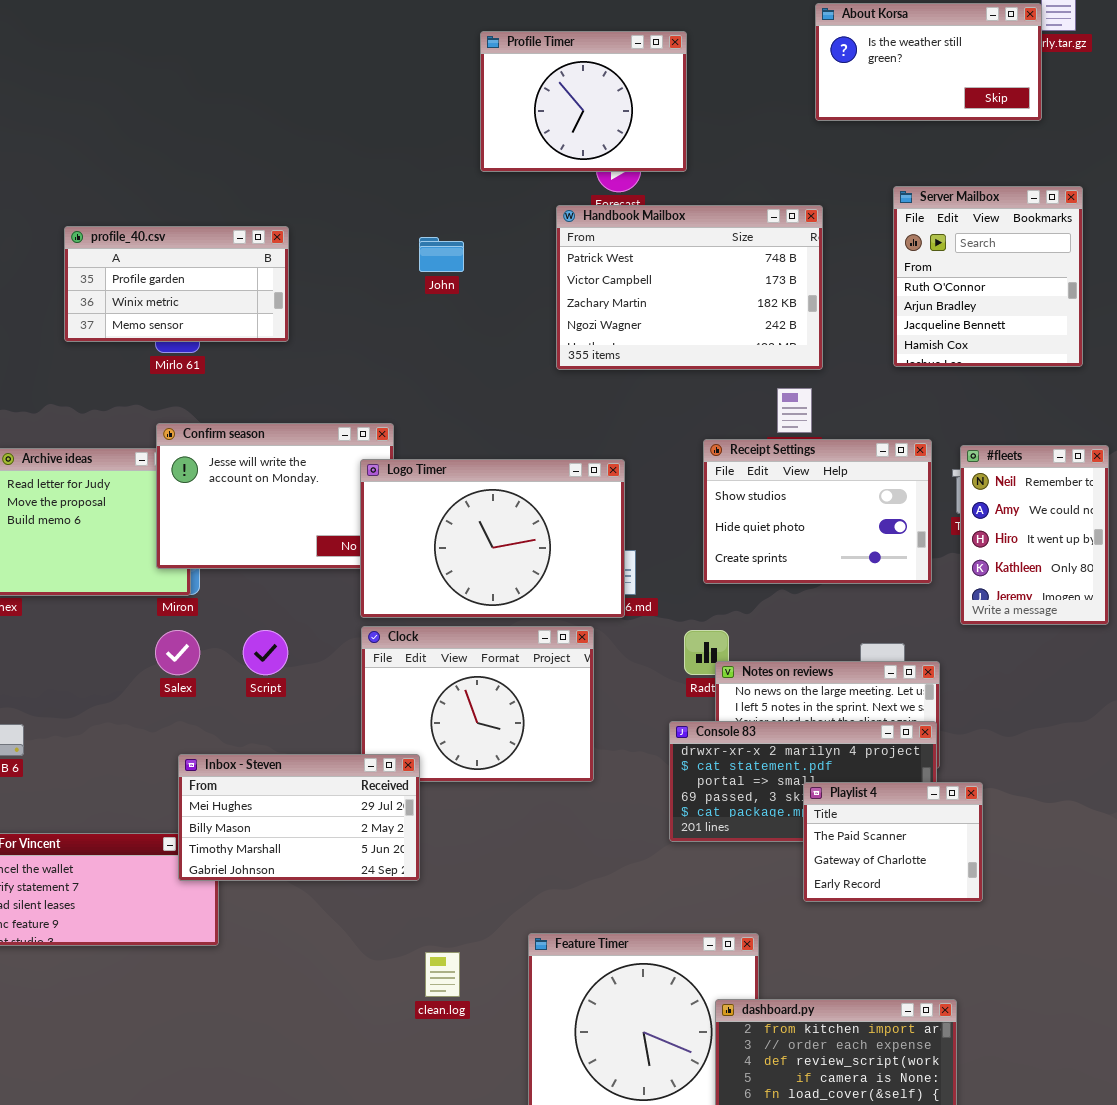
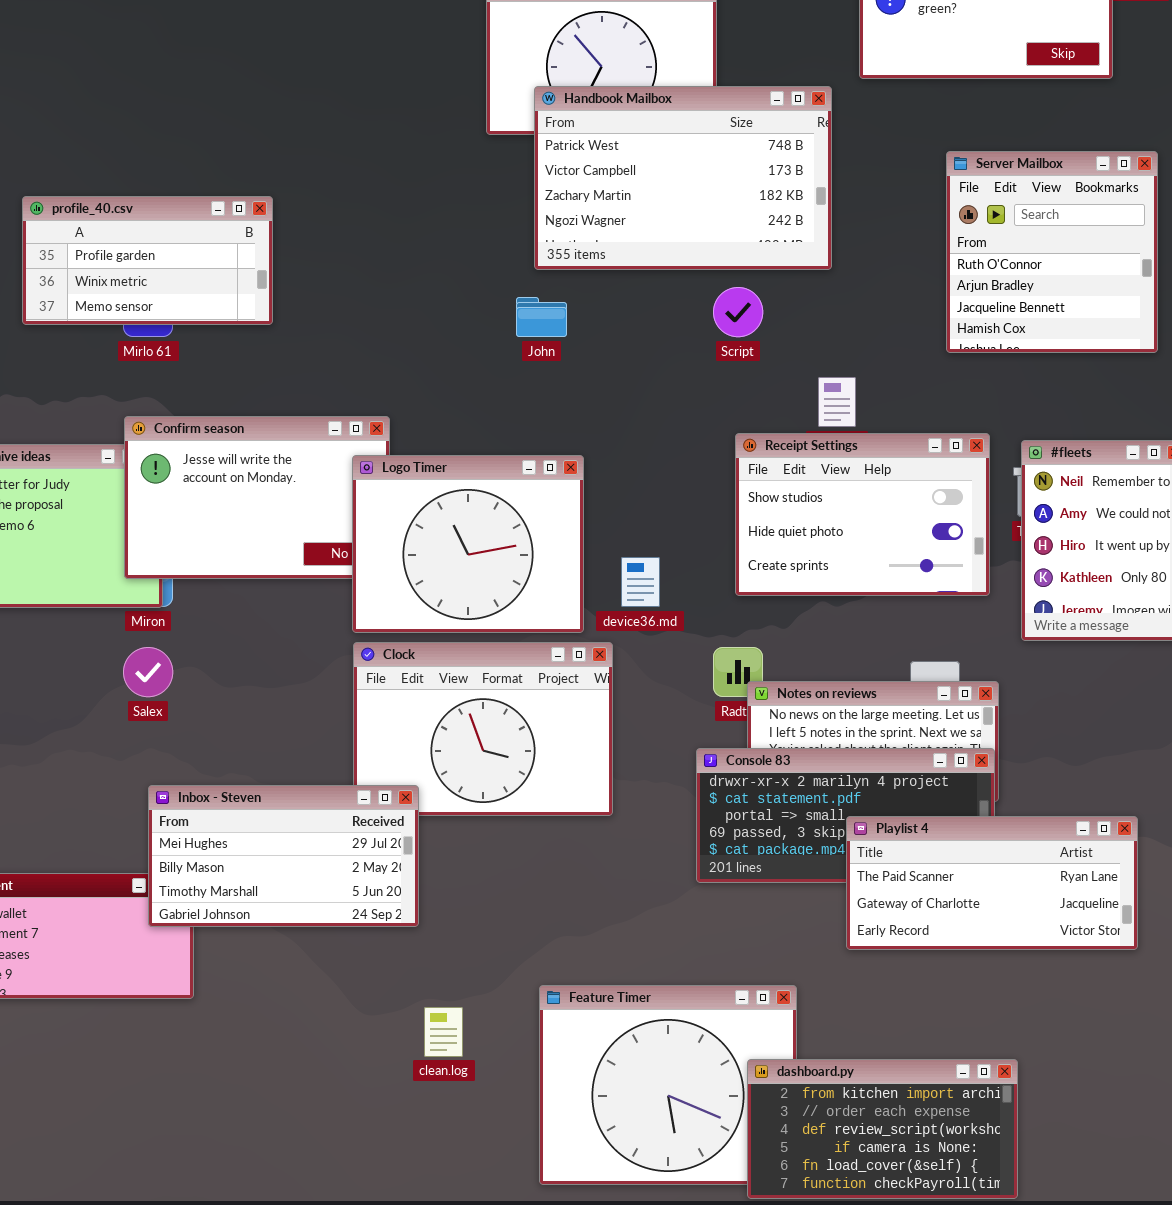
Handbook Mailbox: [556,205,823,370] -> [534,86,832,270], moved
John: [419,237,464,272] -> [516,297,567,337], moved
Logo Timer: [360,459,625,618] -> [352,455,584,633], resized
Script: [243,630,288,675] -> [713,287,763,337], moved
Playlist 4: [803,782,983,902] -> [846,816,1138,950], resized

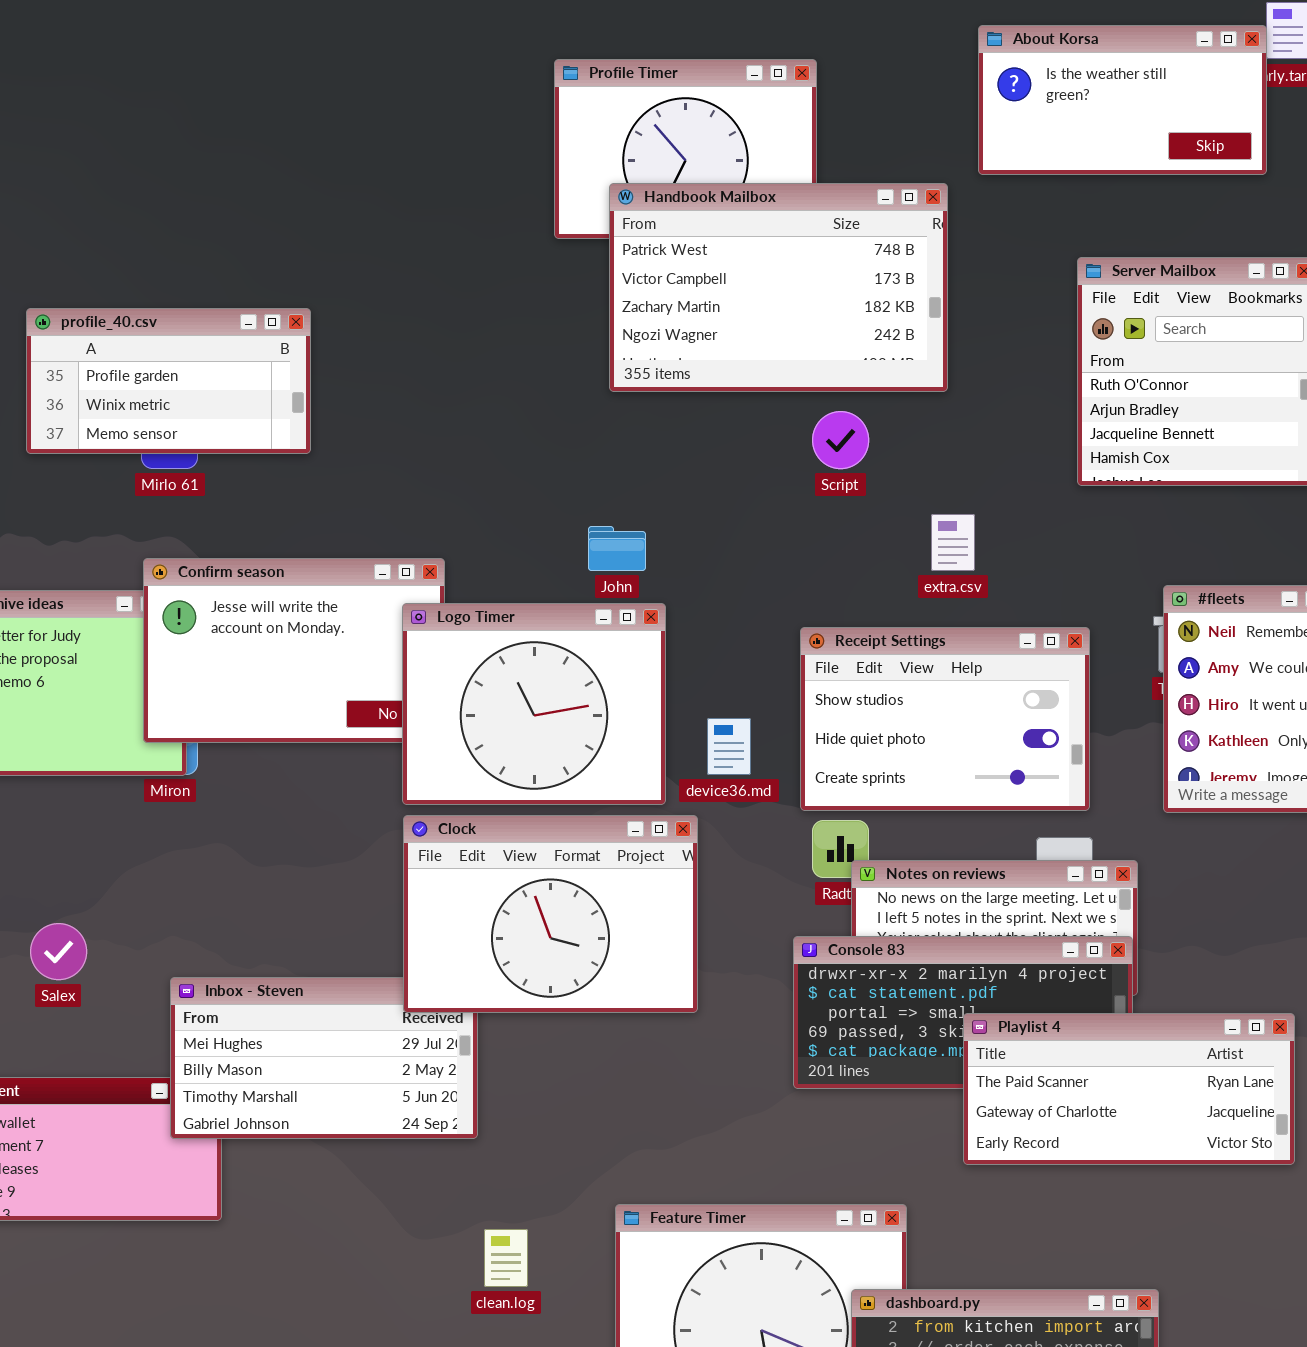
John: [516,297,567,337] -> [588,526,646,571], moved
Receipt Settings: [735,433,990,596] -> [800,627,1090,811], moved
Clock: [353,642,613,816] -> [403,815,698,1013], raised
Salex: [123,647,173,697] -> [30,923,87,980], moved

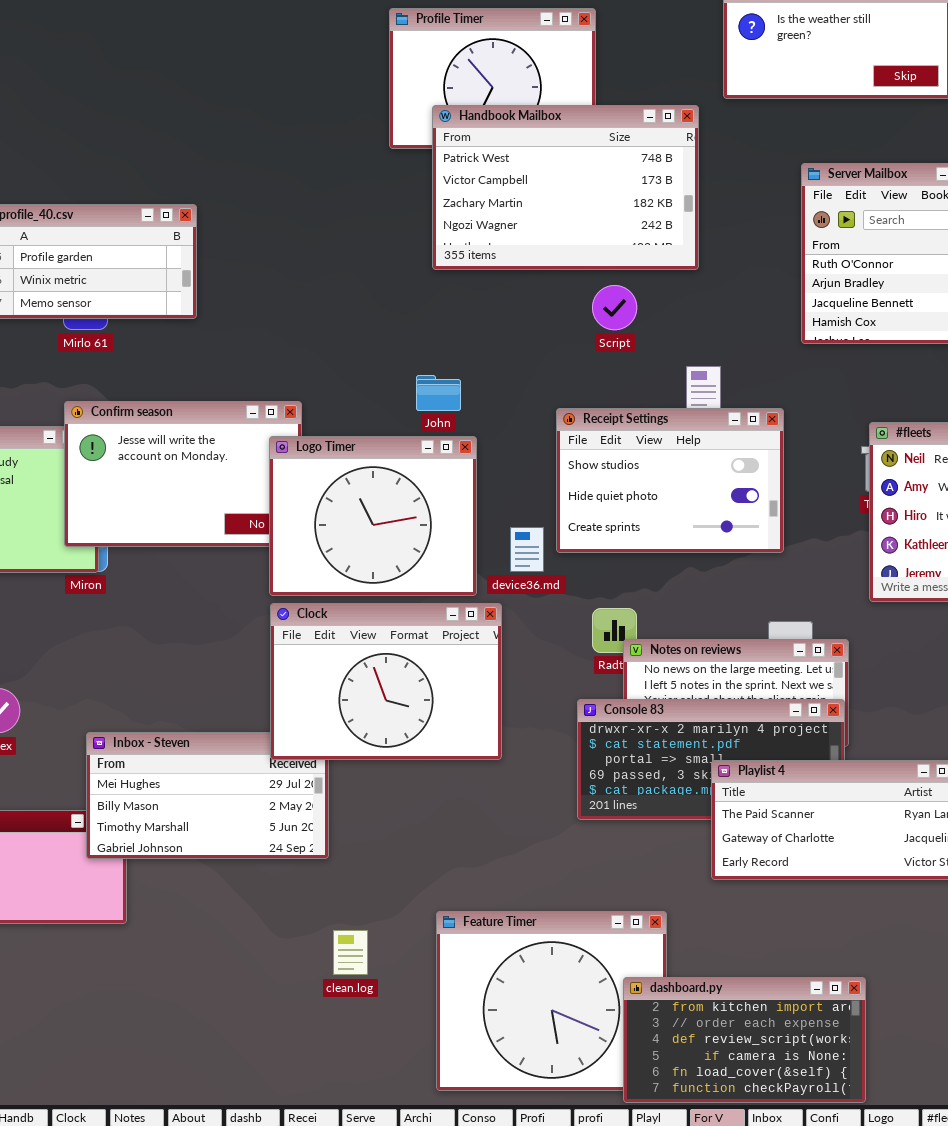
Receipt Settings: [800,627,1090,811] -> [556,408,784,553], moved

